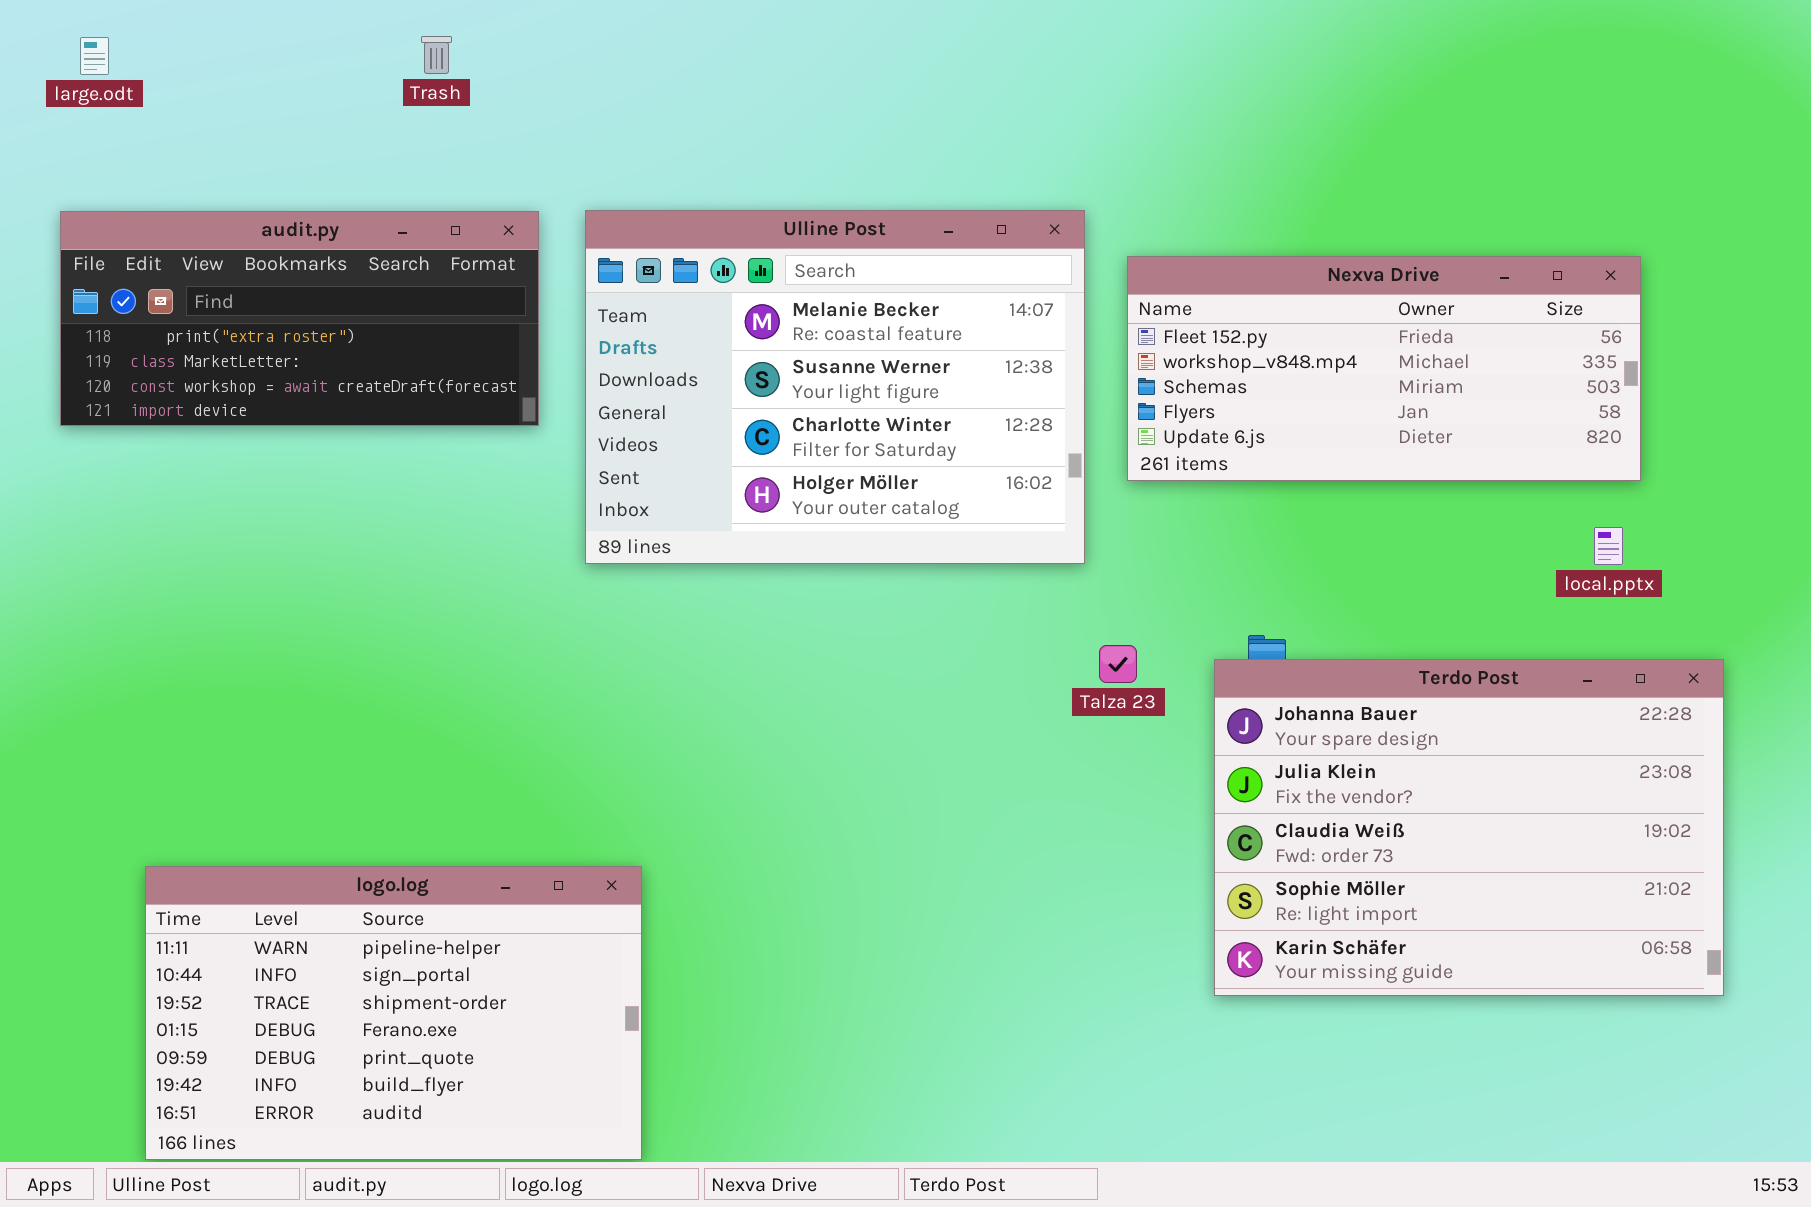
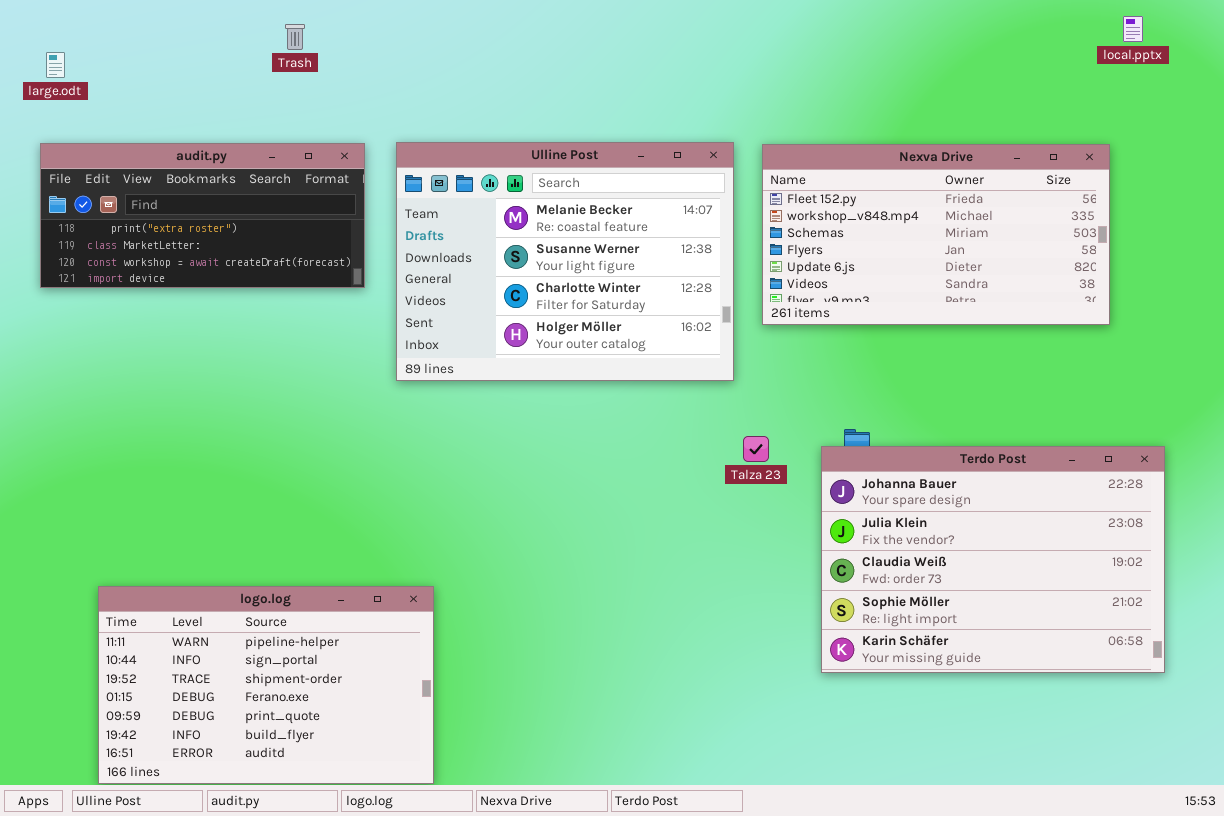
large.odt: [80,37,109,75] -> [46,52,65,78], moved
Nexva Drive: [1127,256,1641,481] -> [762,144,1110,325], resized
local.pptx: [1594,527,1623,565] -> [1123,16,1143,42], moved

